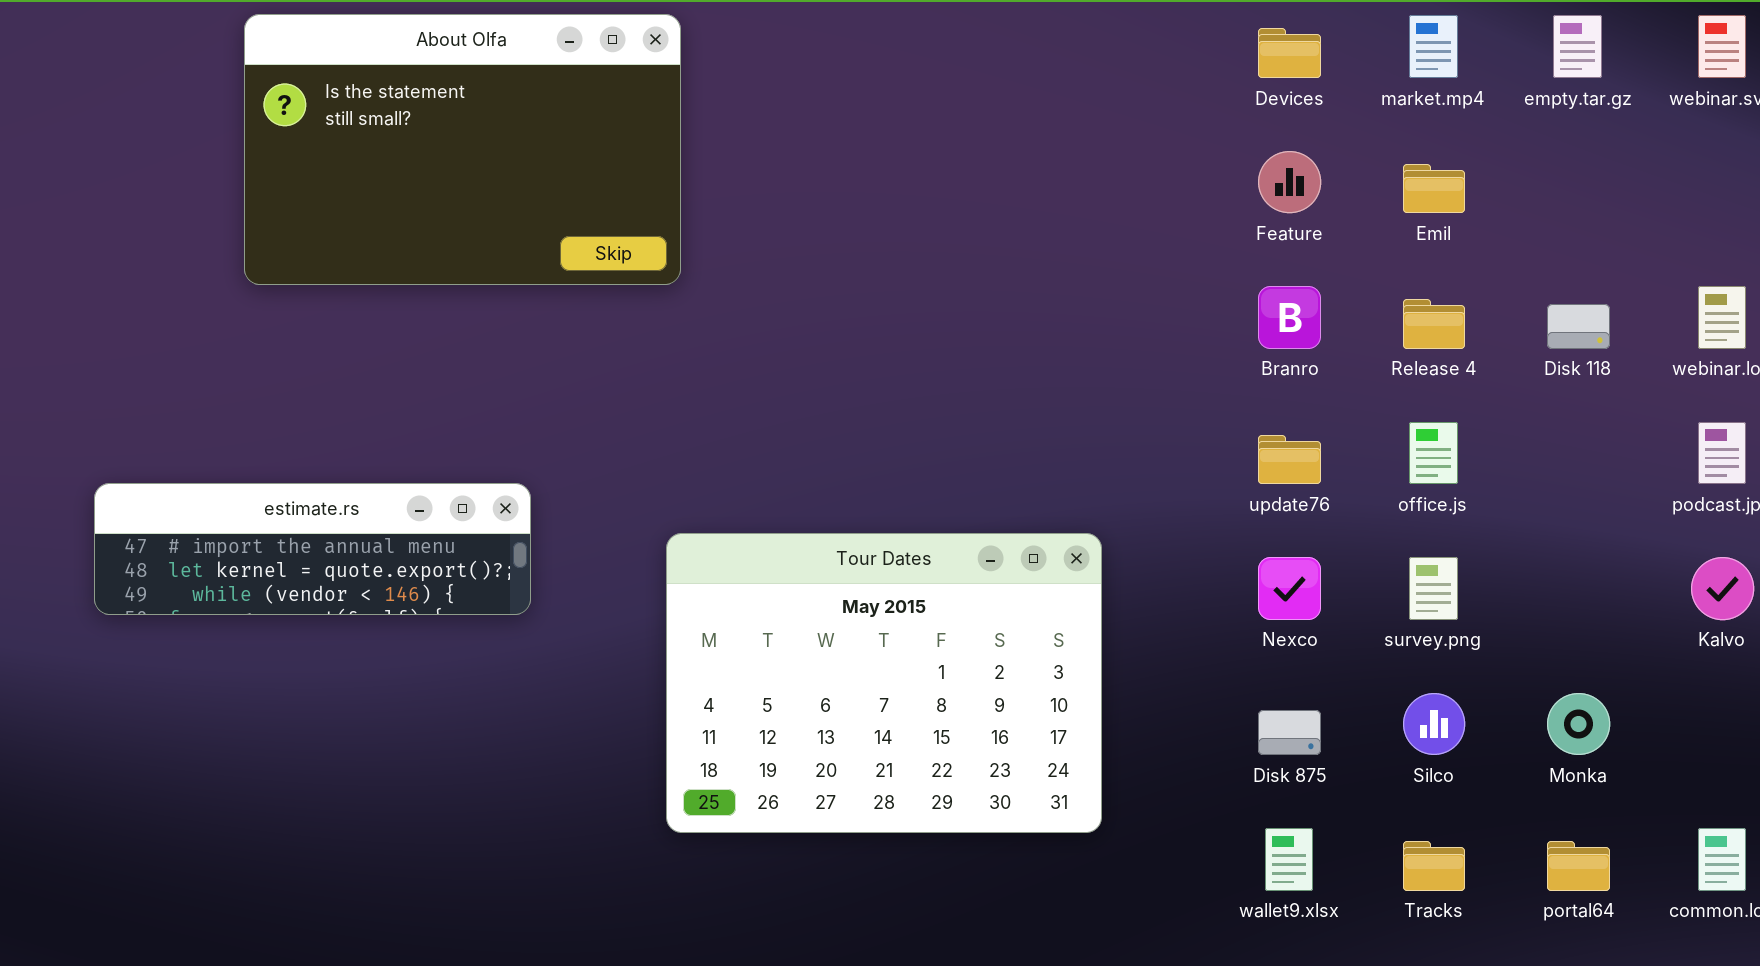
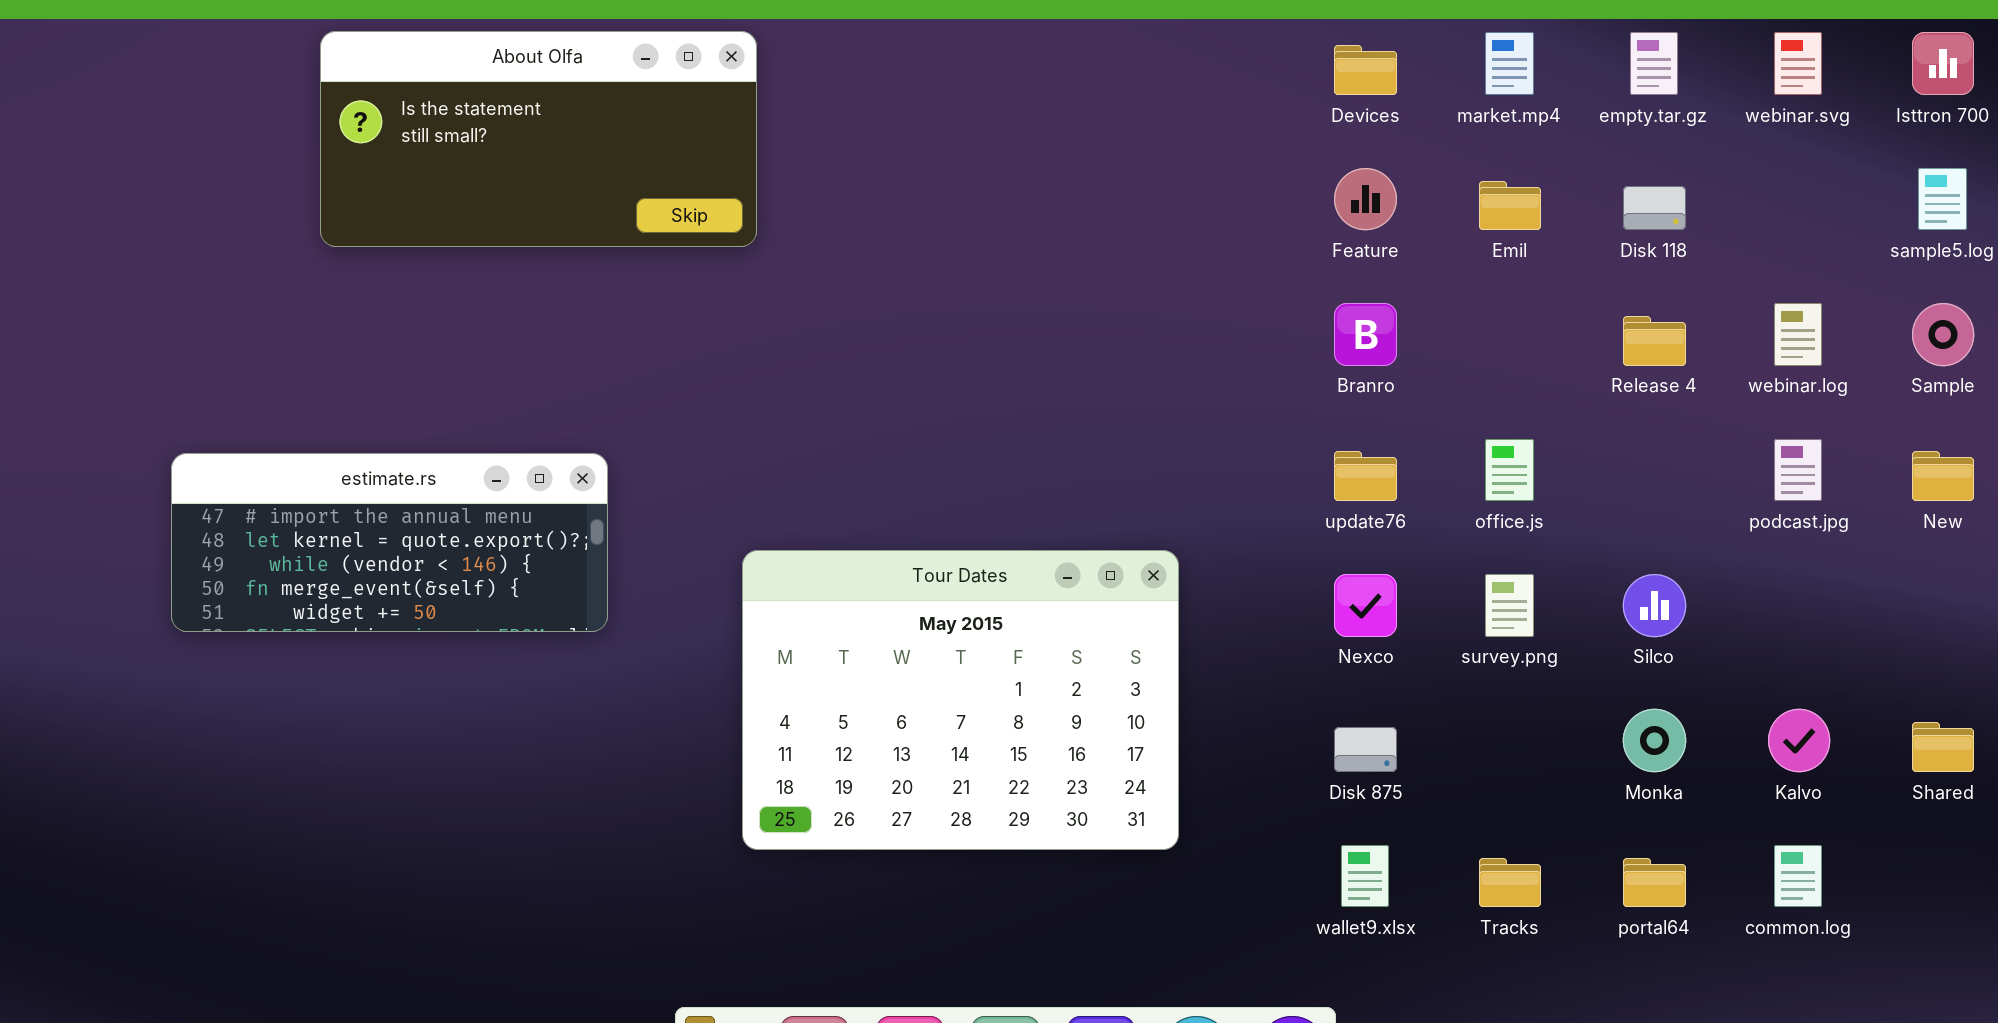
About Olfa: [244,14,681,285] -> [320,31,757,247], resized
Release 4: [1403,299,1465,349] -> [1623,316,1686,366], moved
Disk 118: [1547,304,1610,349] -> [1623,186,1686,230], moved
estimate.rs: [94,483,531,615] -> [171,453,608,632], resized
Kalvo: [1691,557,1754,620] -> [1768,709,1830,772], moved
Silco: [1403,693,1465,755] -> [1623,574,1686,637], moved

